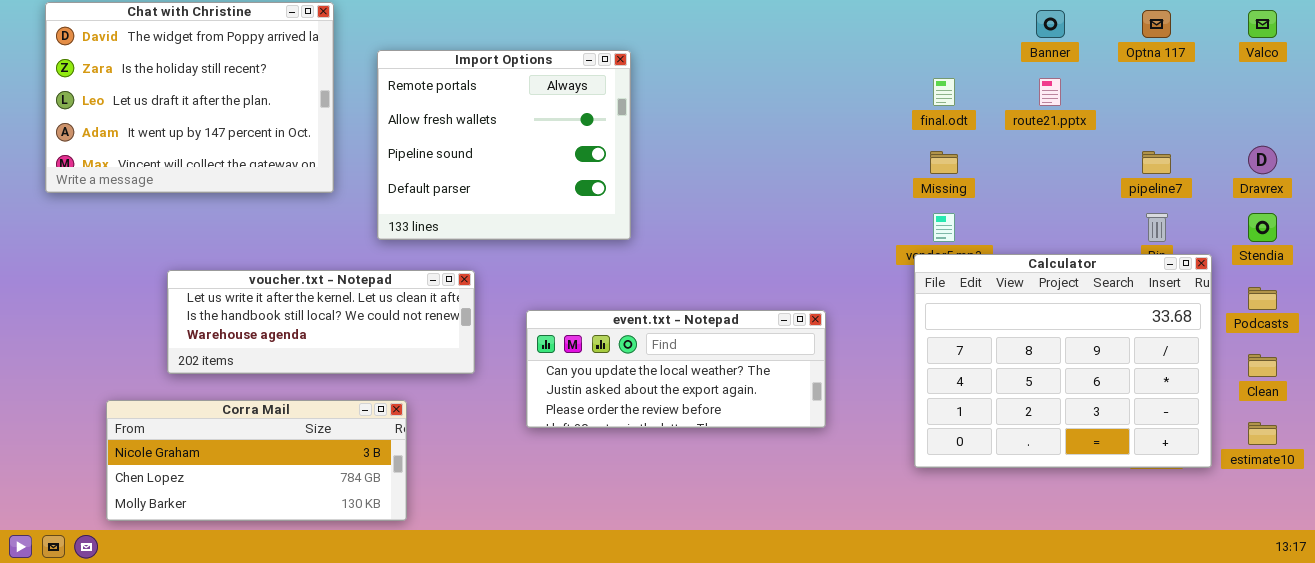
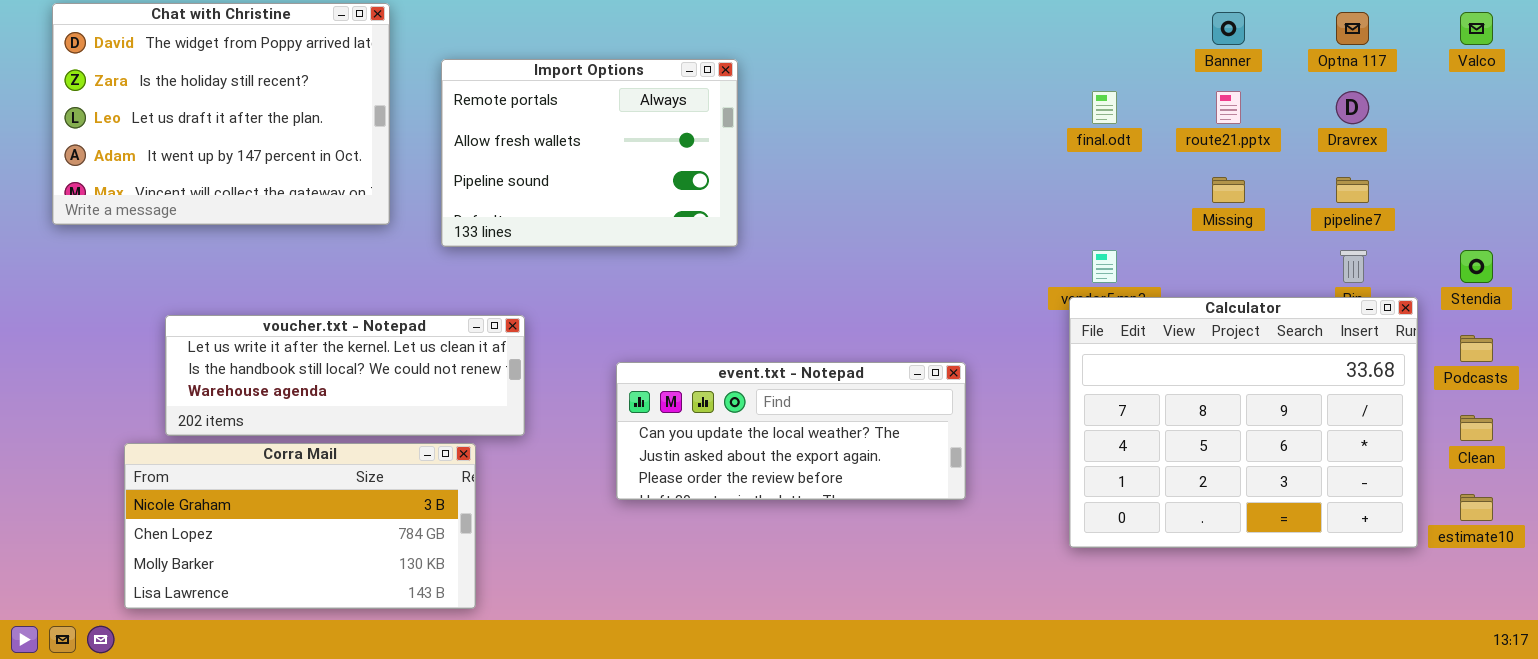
Import Options: [377,50,631,240] -> [441,59,738,247], resized
Dravrex: [1248,146,1277,174] -> [1336,91,1369,124], moved
Missing: [930,151,958,174] -> [1212,177,1245,203], moved
voucher.txt - Notepad: [167,270,475,374] -> [165,315,525,436], moved
Corra Mail: [106,400,407,521] -> [124,443,476,609], resized

